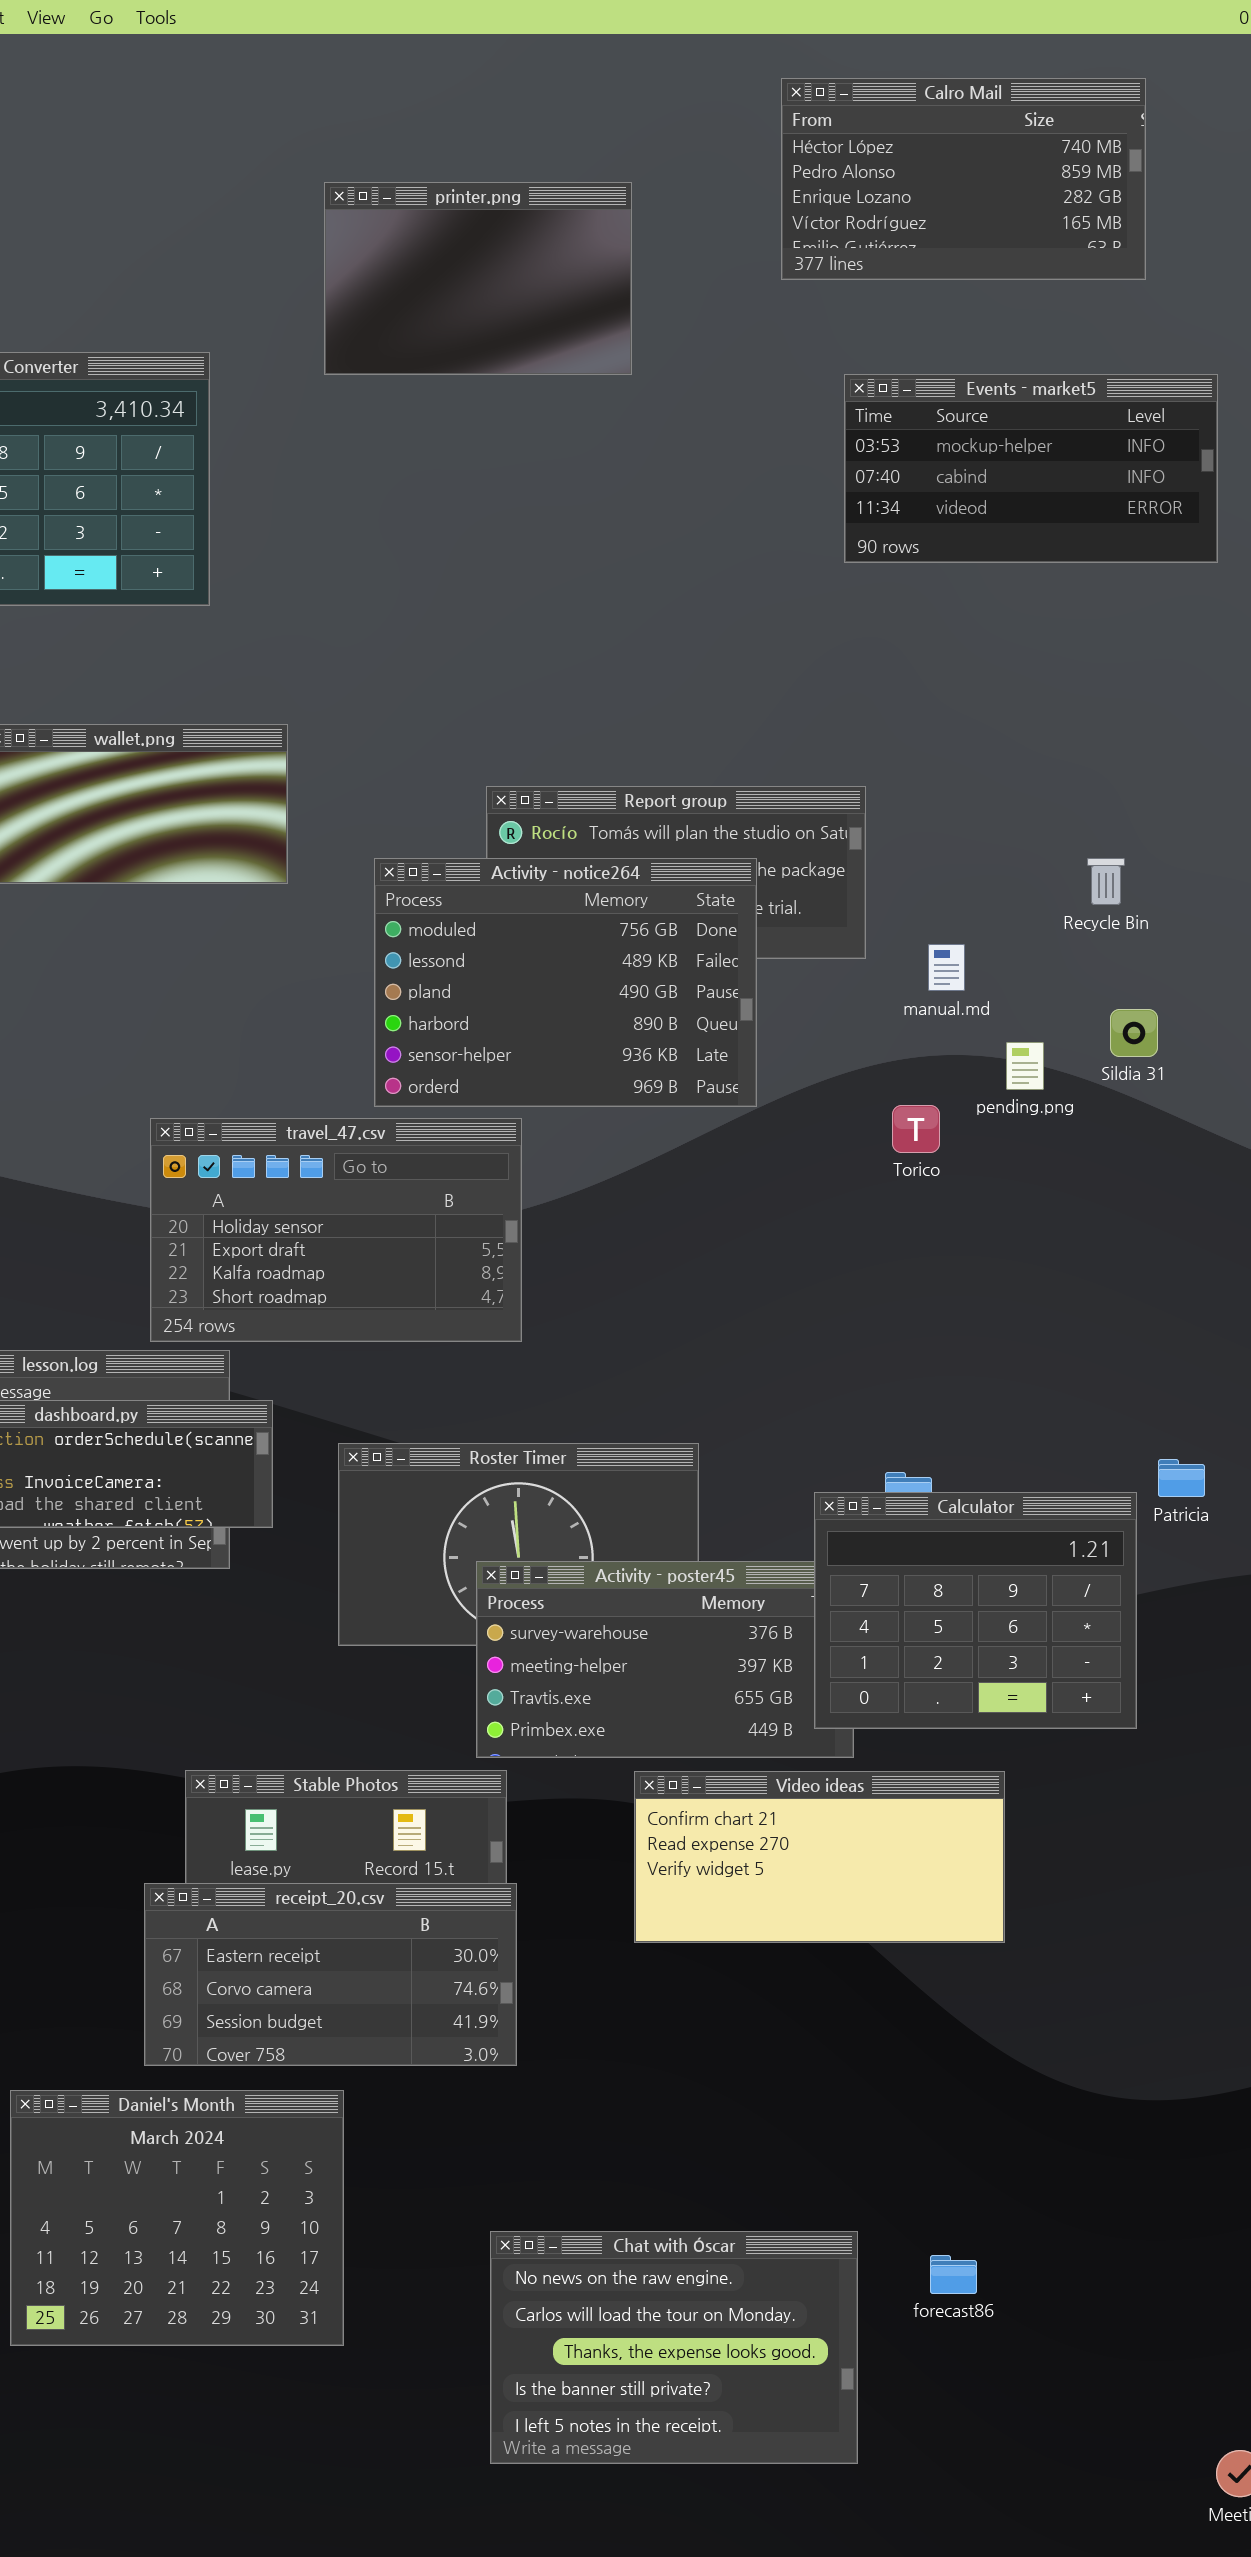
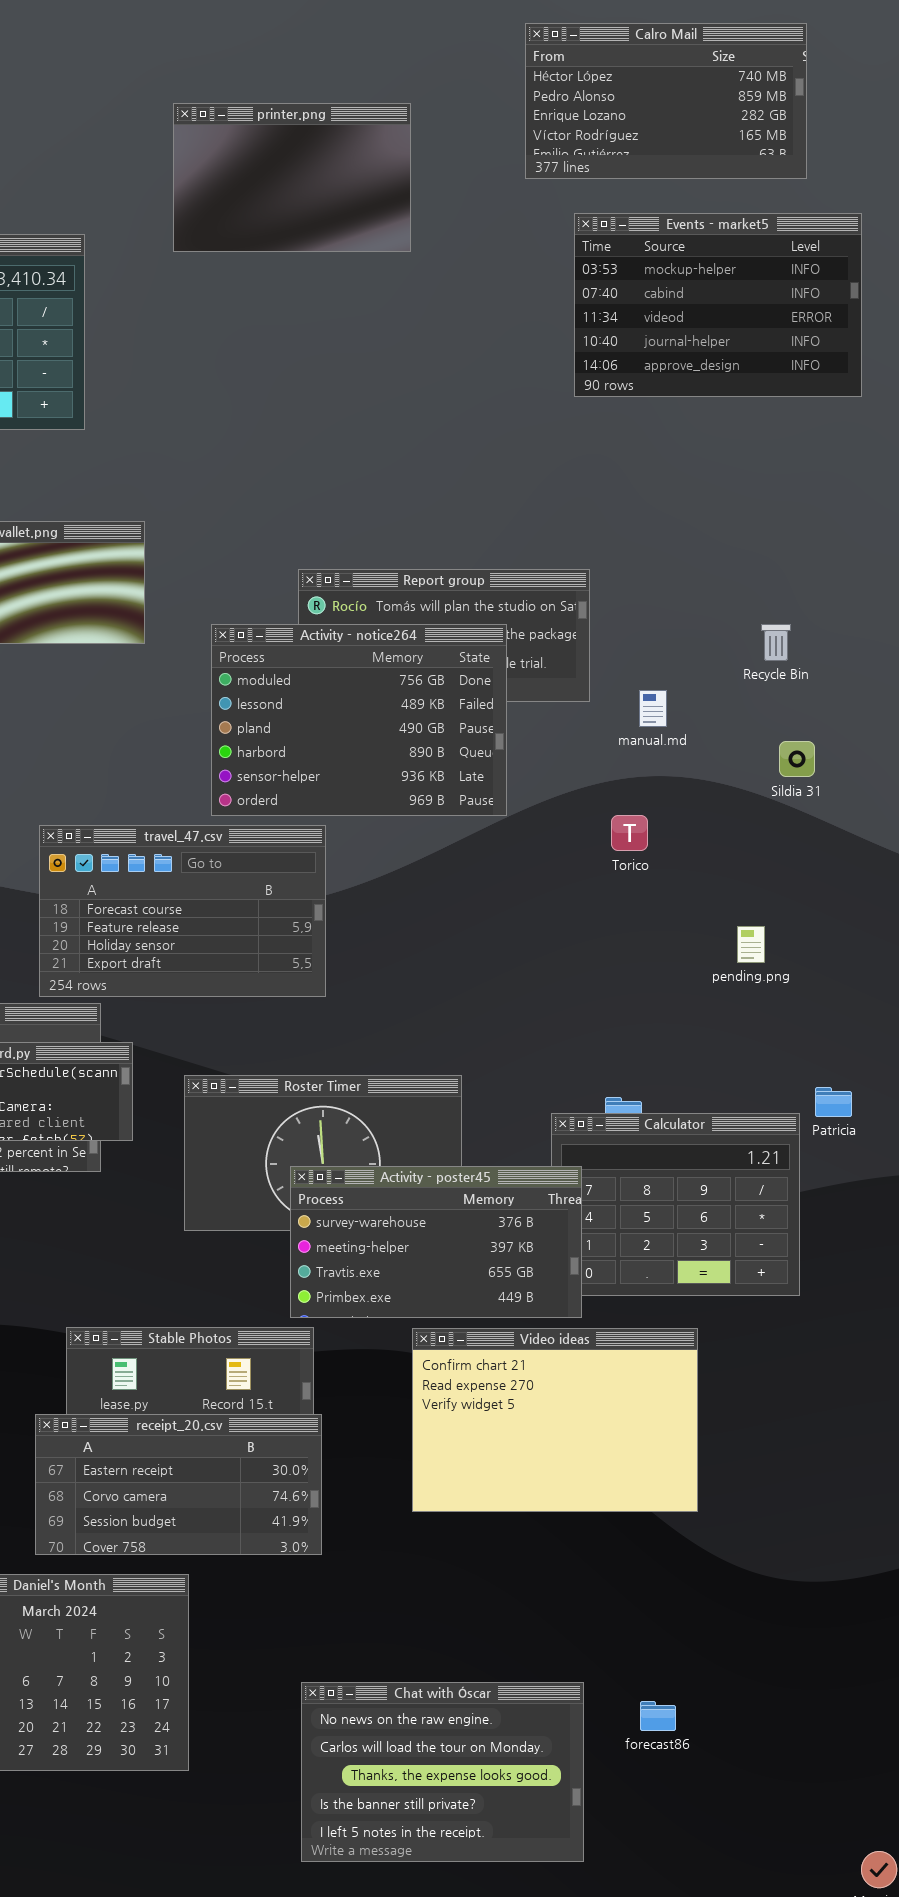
Events - market5: [844,374,1218,563] -> [574,213,862,397], resized
pending.png: [1006,1042,1044,1090] -> [737,926,765,963], moved
travel_47.csv: [150,1118,522,1342] -> [39,825,326,997], scrolled up 2 rows
Activity - poster45: [476,1561,854,1758] -> [290,1166,582,1318], raised
Video ideas: [634,1771,1005,1943] -> [412,1328,698,1512], resized

